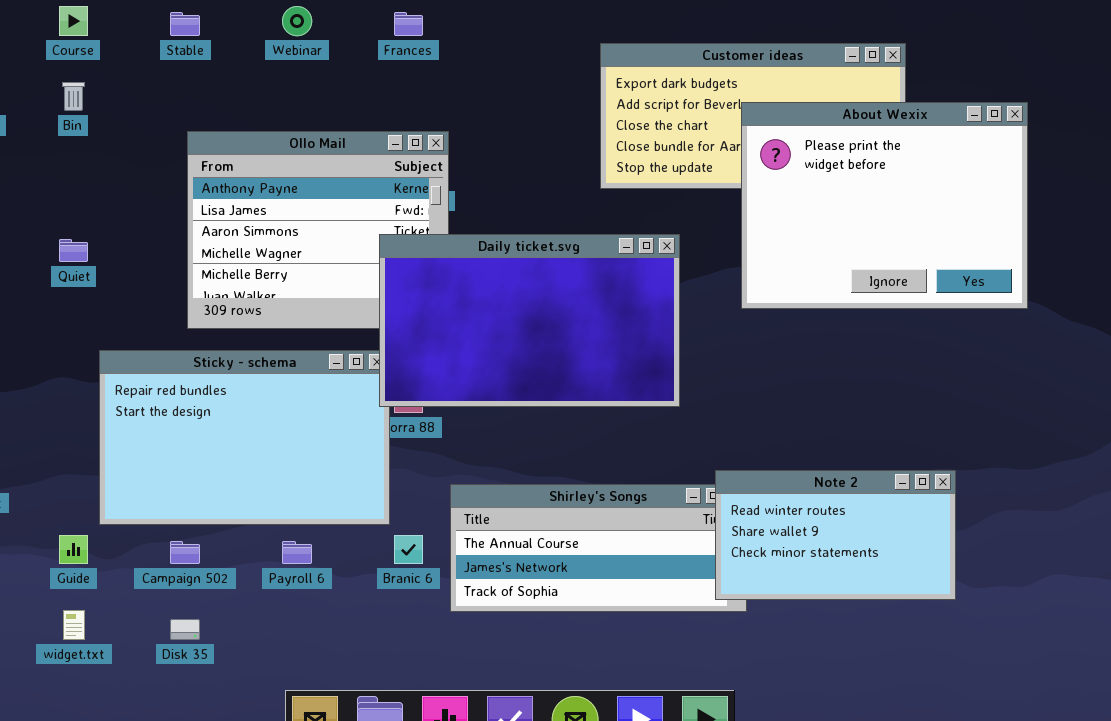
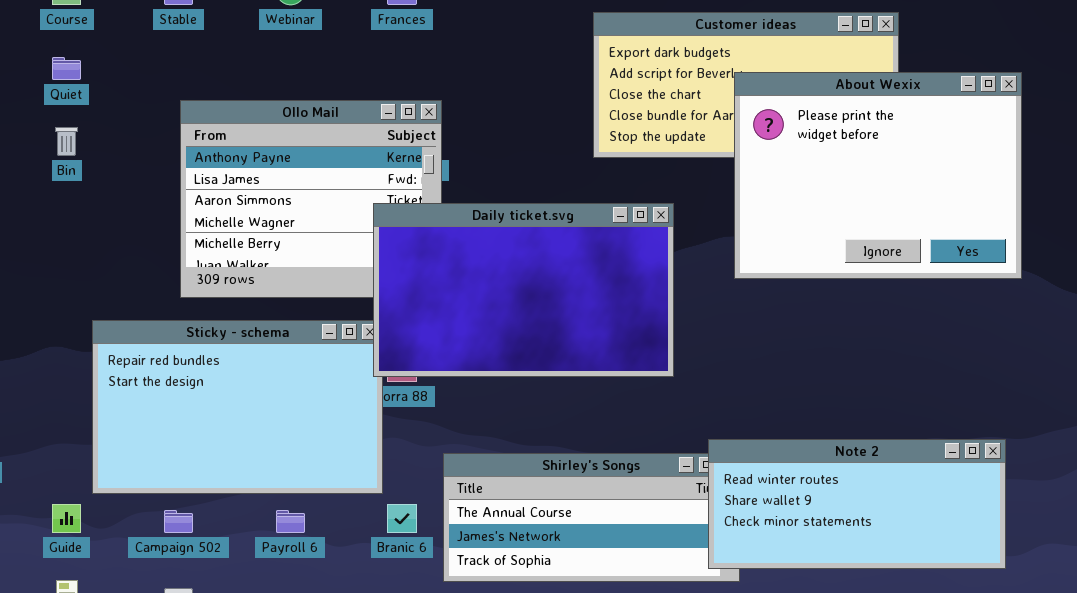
Bin: [62,82,85,111] -> [55,127,78,156], moved
Quiet: [59,239,88,262] -> [52,57,81,80], moved
Note 2: [715,470,956,600] -> [708,439,1006,569], resized

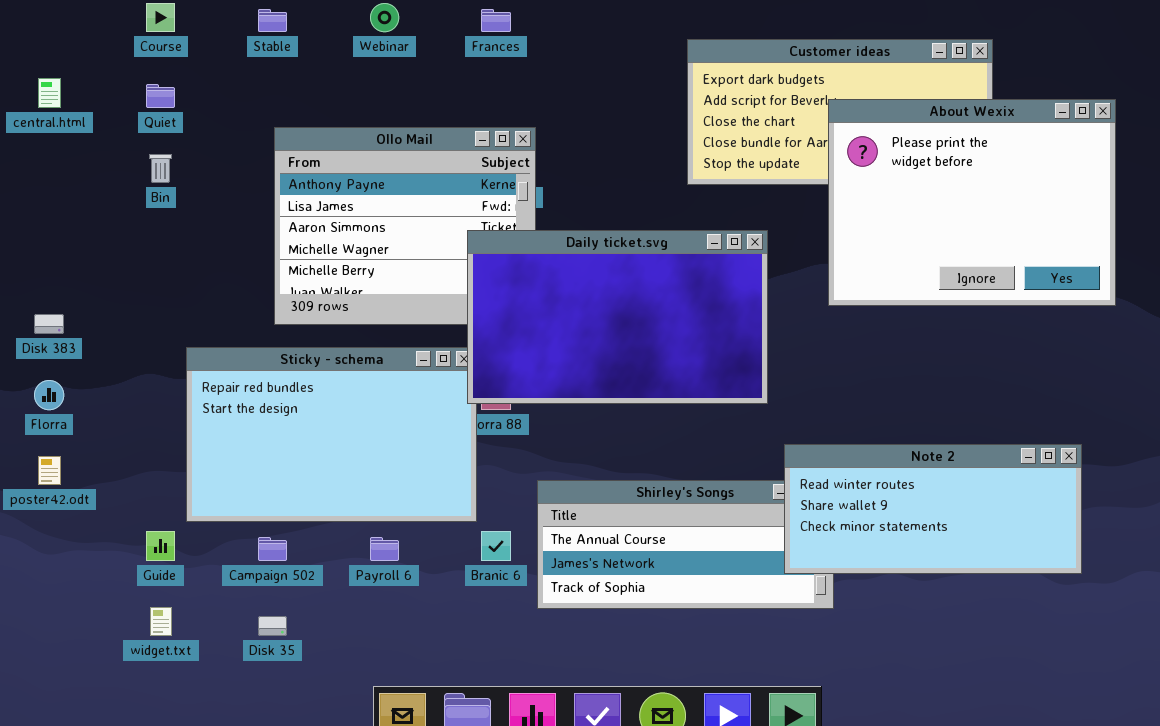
Note 2: [708,439,1006,569] -> [784,444,1082,574], moved

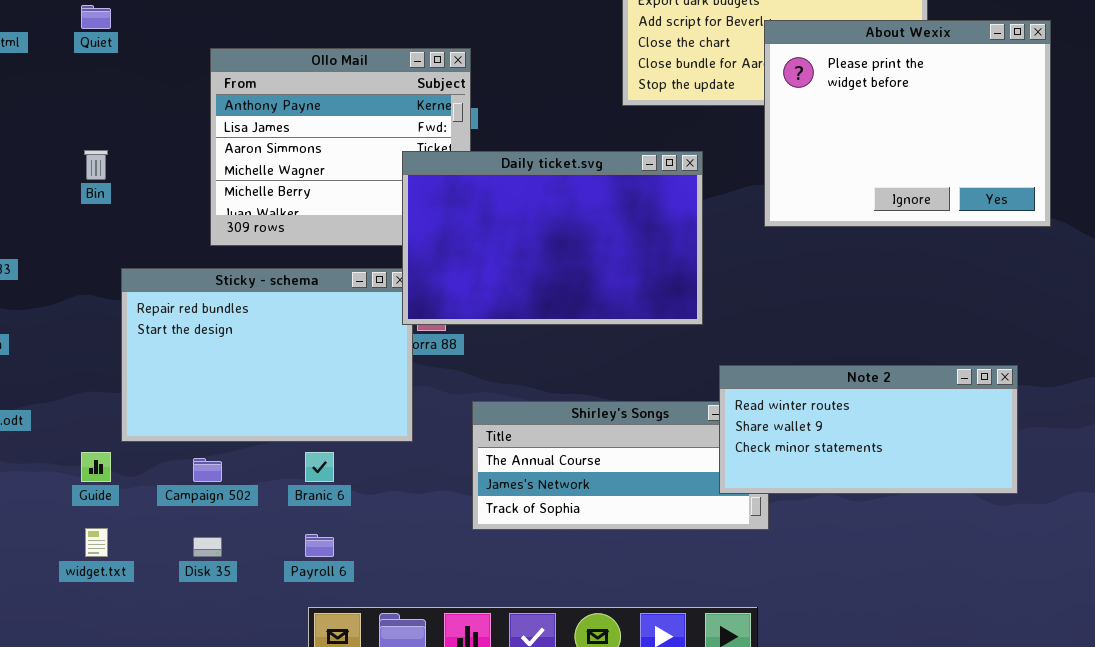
Bin: [149,154,172,183] -> [84,150,108,180], moved
Branic 6: [481,531,511,561] -> [305,452,334,482], moved
Payroll 6: [370,537,399,561] -> [305,534,334,557], moved

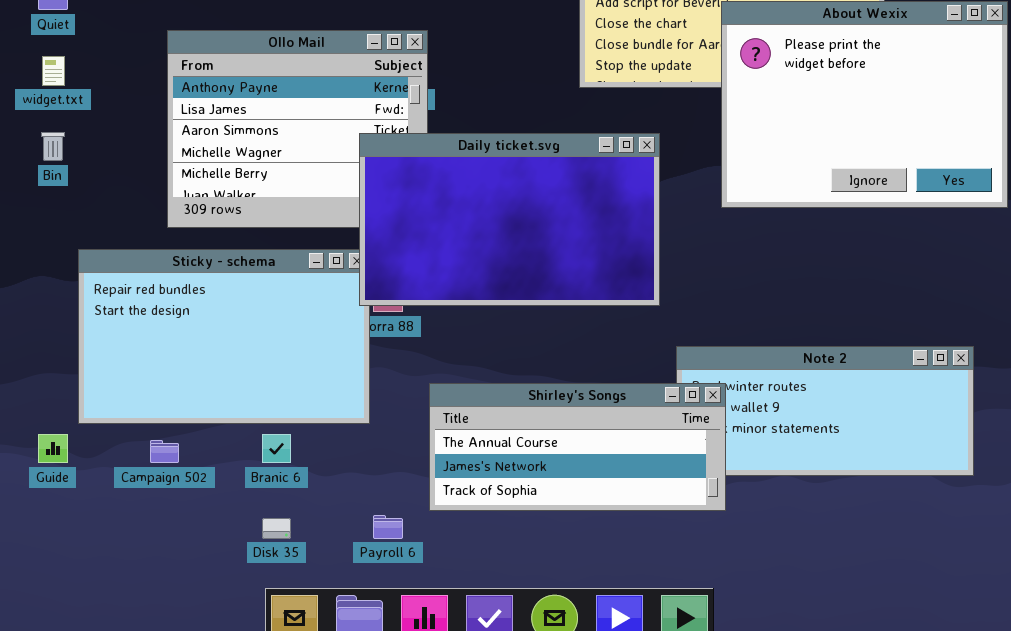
Shirley's Songs: [472,401,769,530] -> [429,383,726,511], raised
widget.txt: [85,528,108,557] -> [42,56,65,86], moved
Payroll 6: [305,534,334,557] -> [373,515,403,539], moved
Disk 35: [193,537,222,557] -> [262,518,291,539], moved

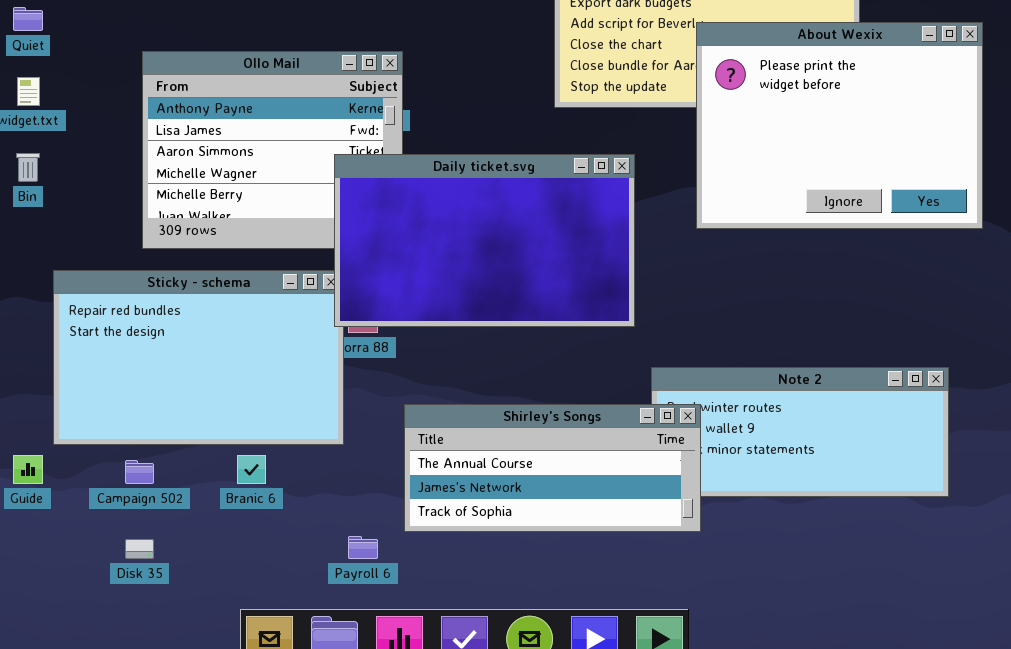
Disk 35: [262,518,291,539] -> [125,539,154,559], moved

